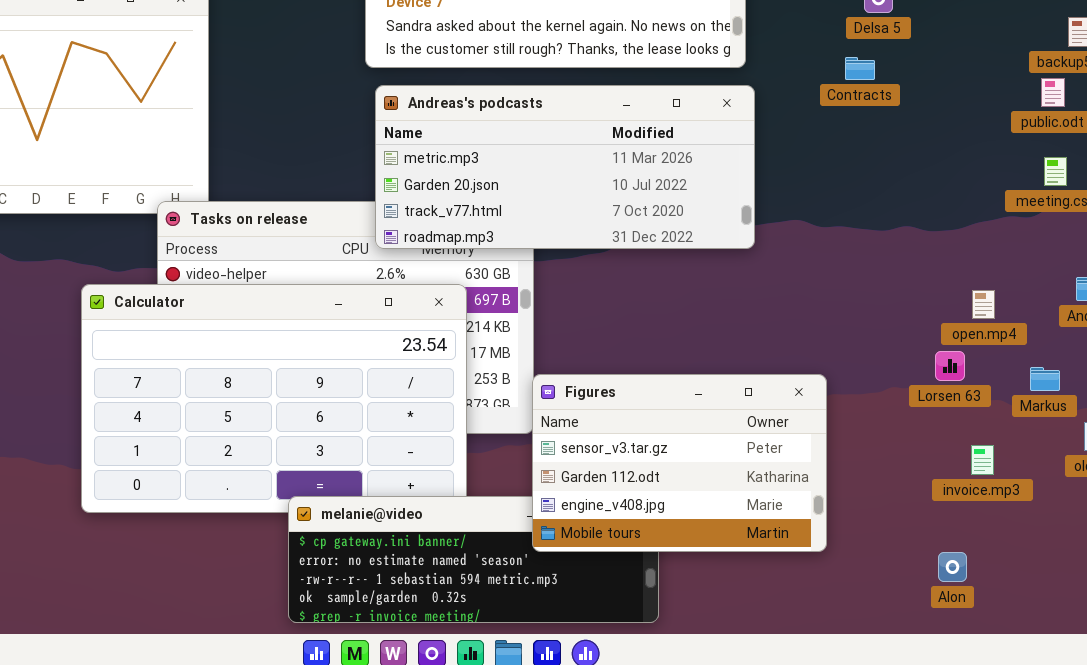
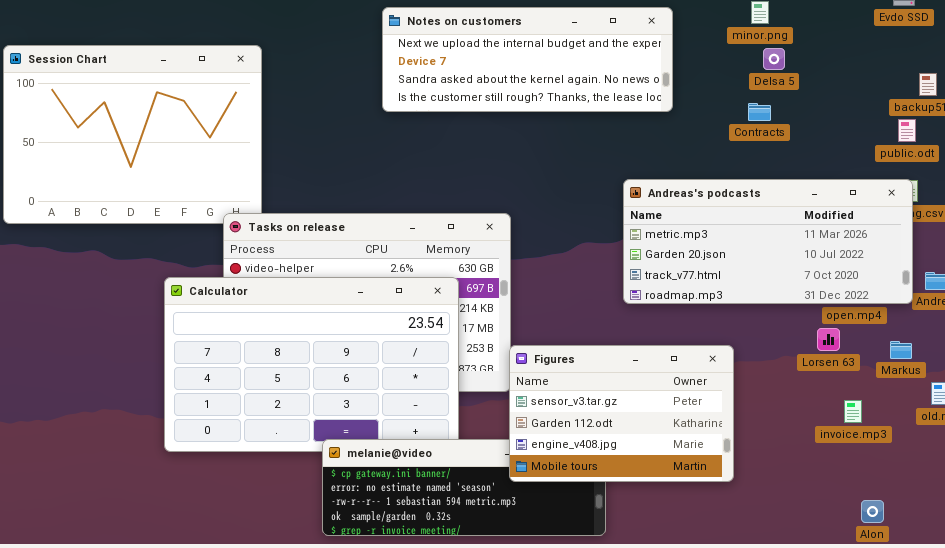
Andreas's podcasts: [375,85,755,249] -> [623,179,913,304], moved
Alon: [938,552,967,582] -> [861,500,884,523], moved

